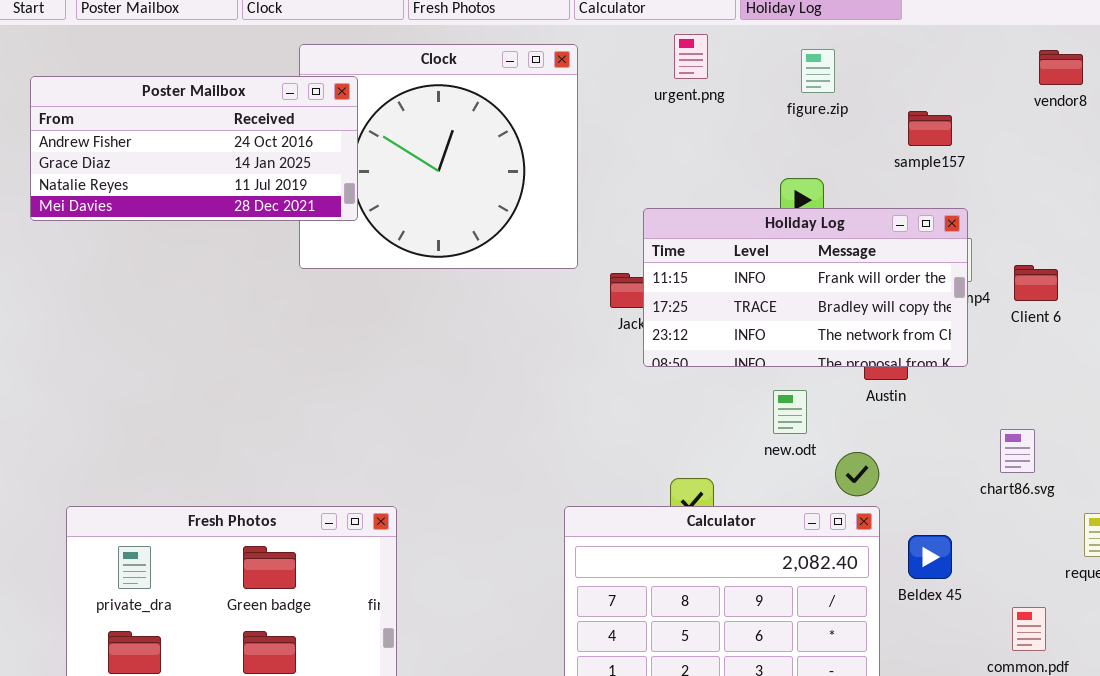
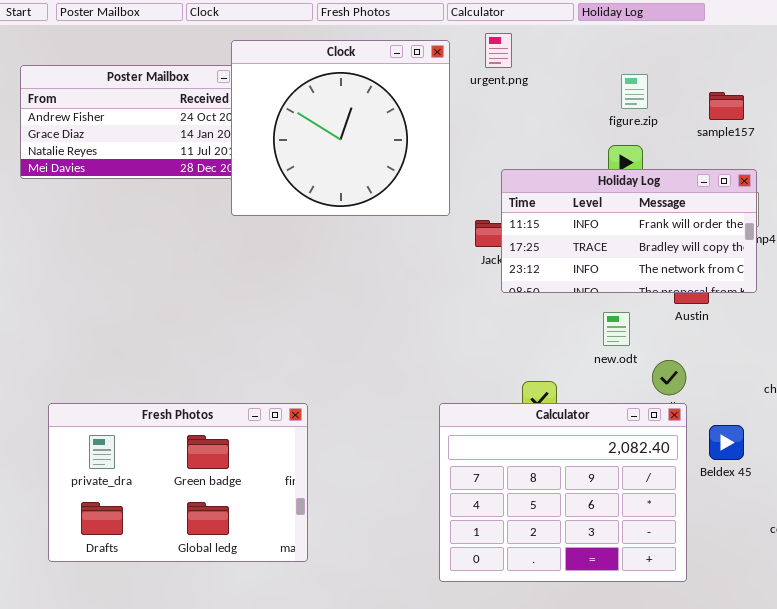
urgent.png: [674,34,708,79] -> [485,33,512,68], moved
Clock: [299,44,578,269] -> [231,40,450,216], raised
figure.zip: [801,49,835,93] -> [621,74,648,109], moved

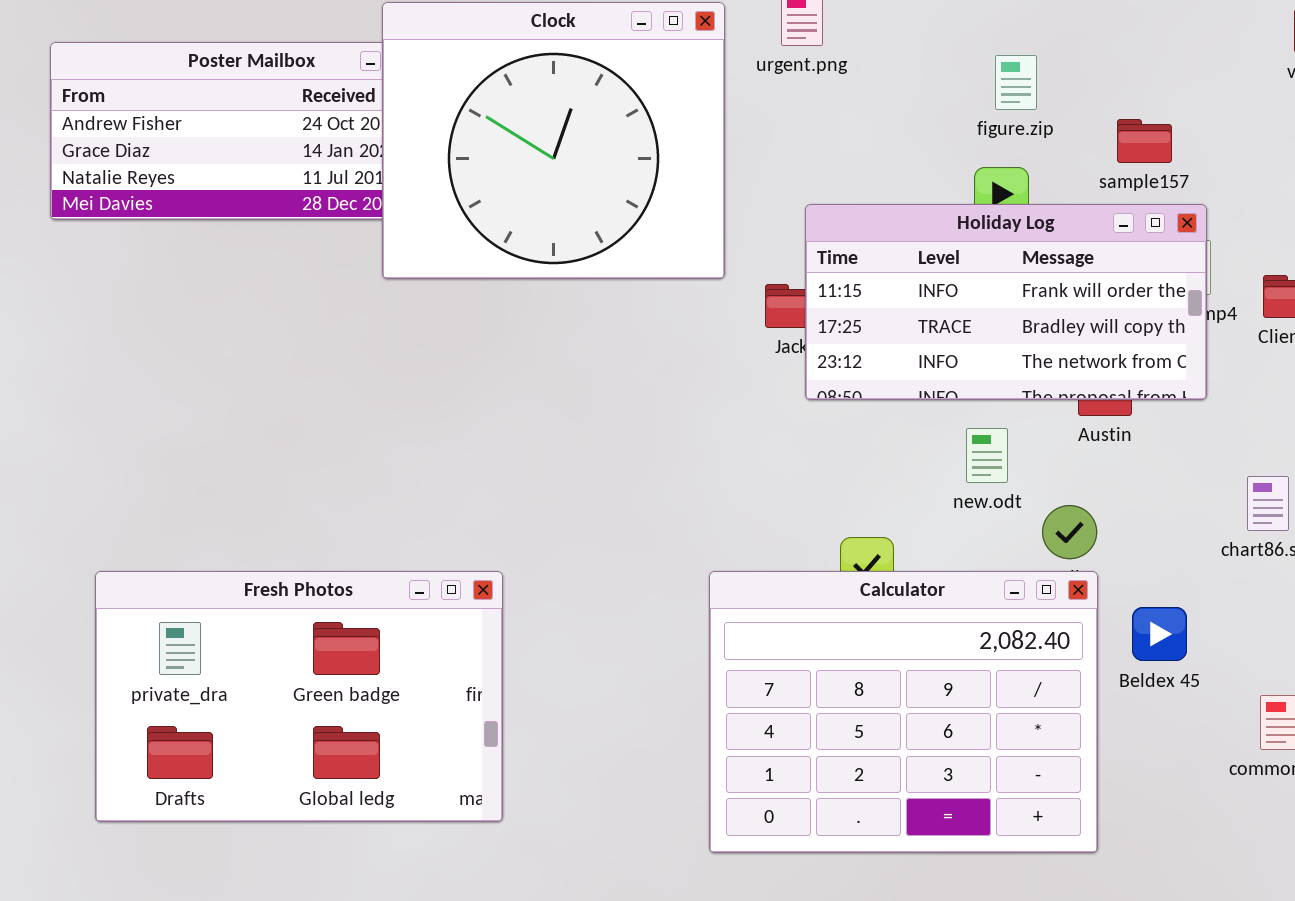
sample157: [709,92,744,120] -> [1117,119,1172,163], moved

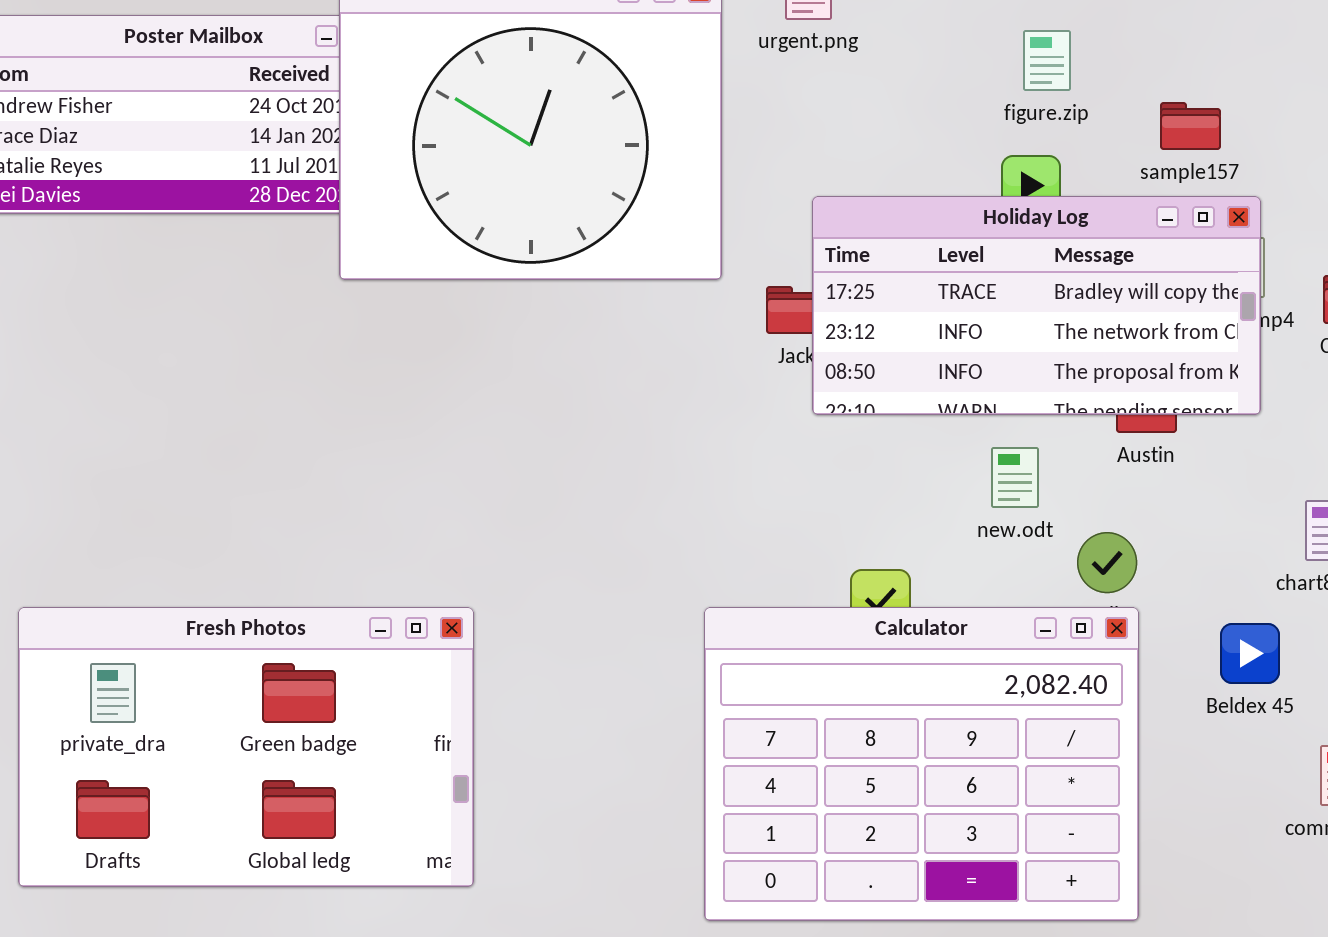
Holiday Log: [805,204,1207,400] -> [812,196,1261,415], scrolled down 1 row
Beldex 45: [1132,607,1187,661] -> [1220,623,1280,684], moved

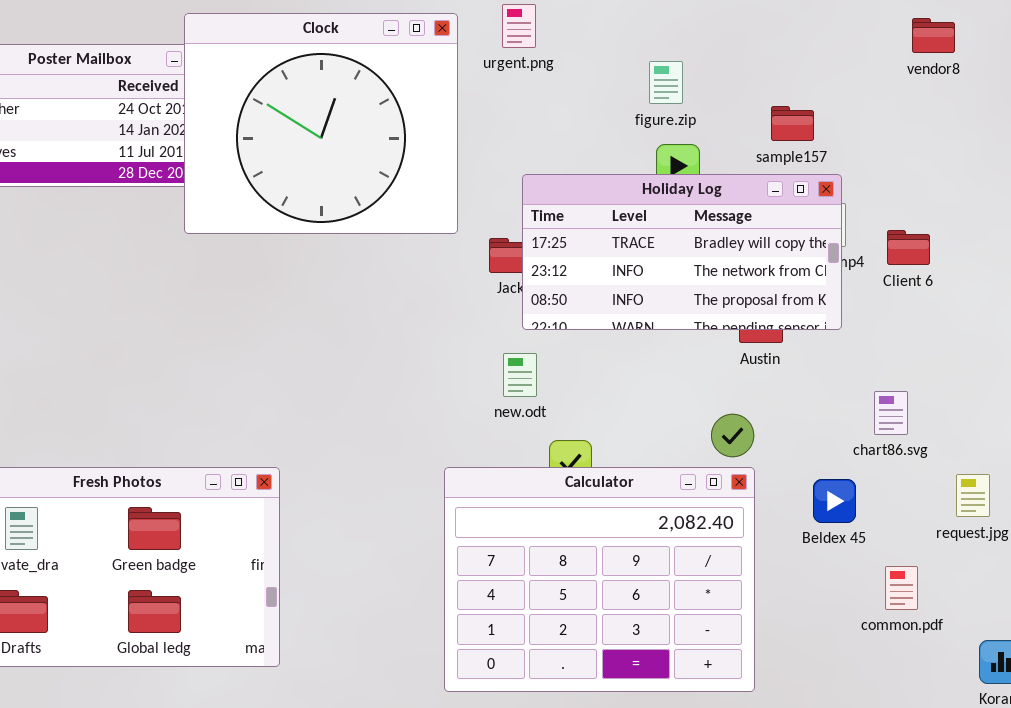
figure.zip: [1023,30,1071,91] -> [649,61,683,104], moved
new.odt: [991,447,1039,508] -> [503,353,537,397], moved

